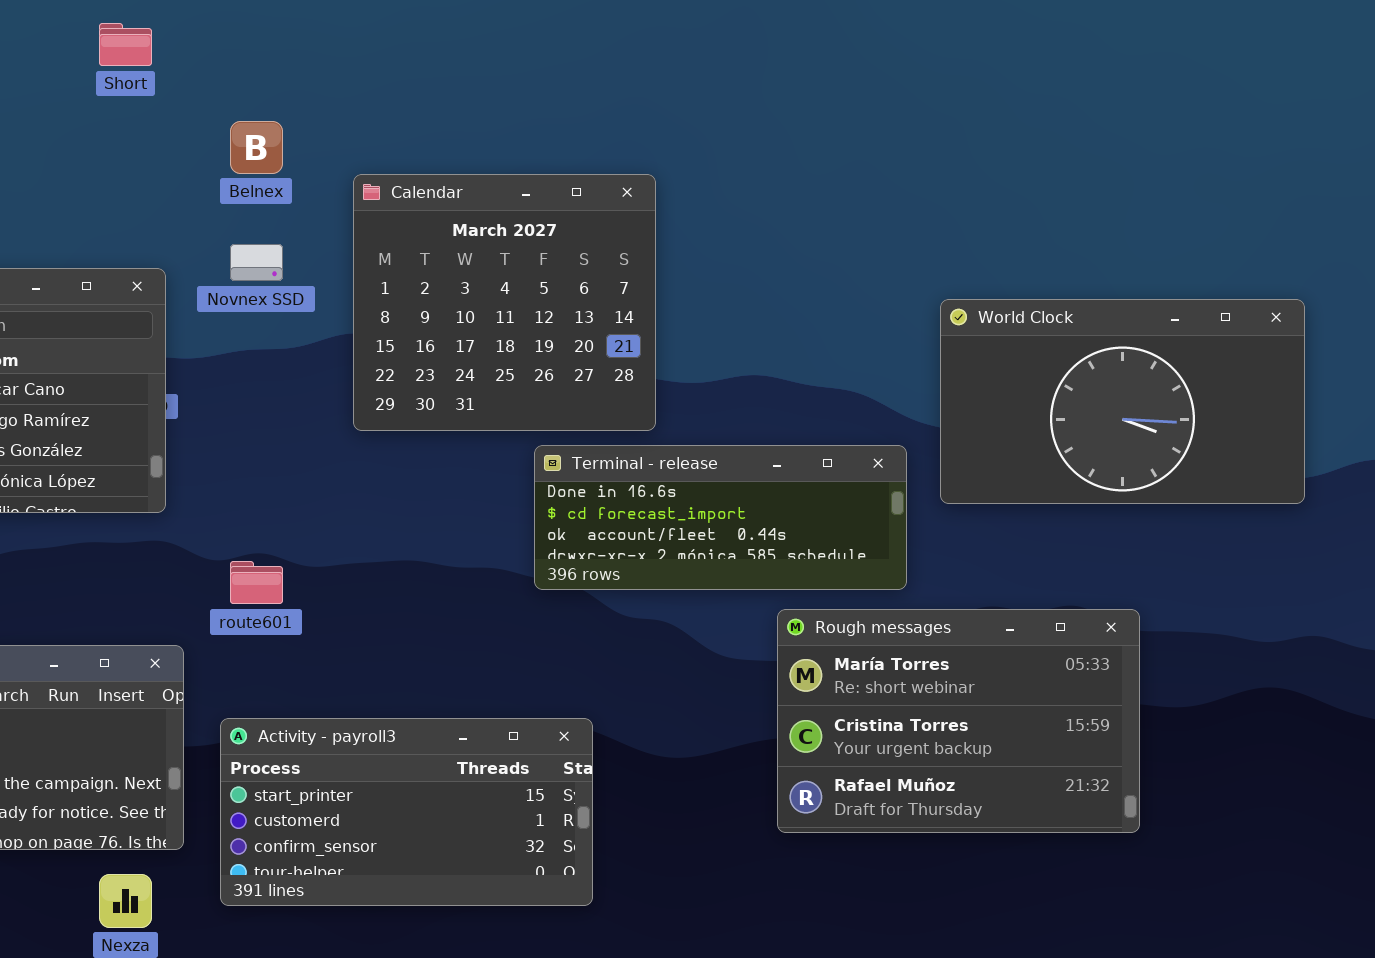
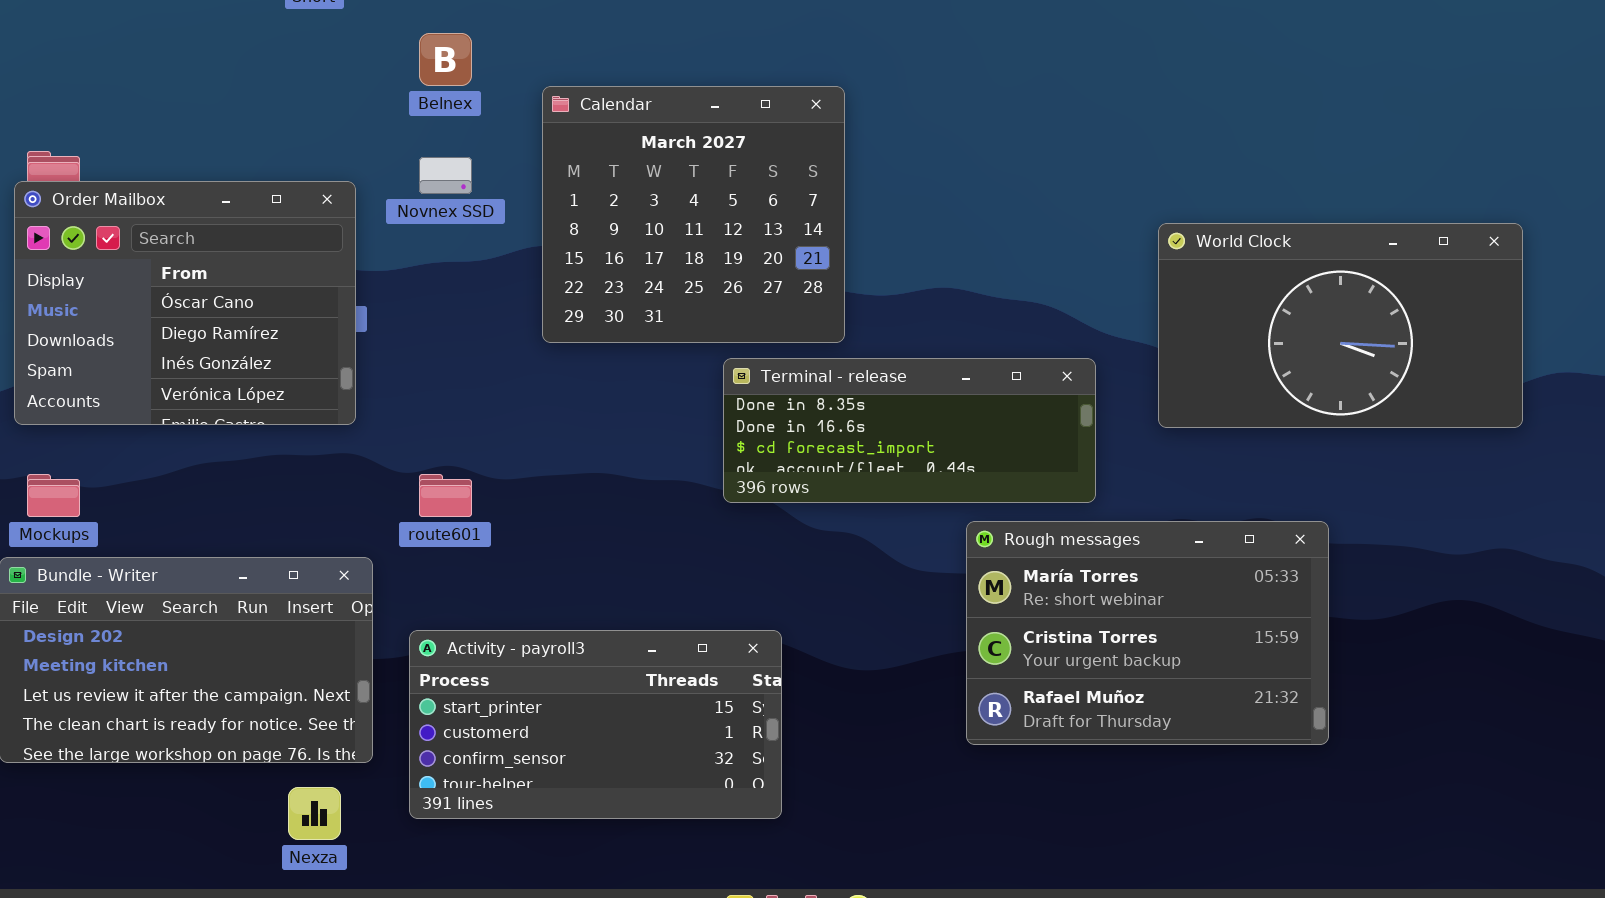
World Clock: [940,299,1305,504] -> [1158,223,1523,428], moved
Terminal - release: [534,445,907,590] -> [723,358,1096,503], scrolled up 1 row

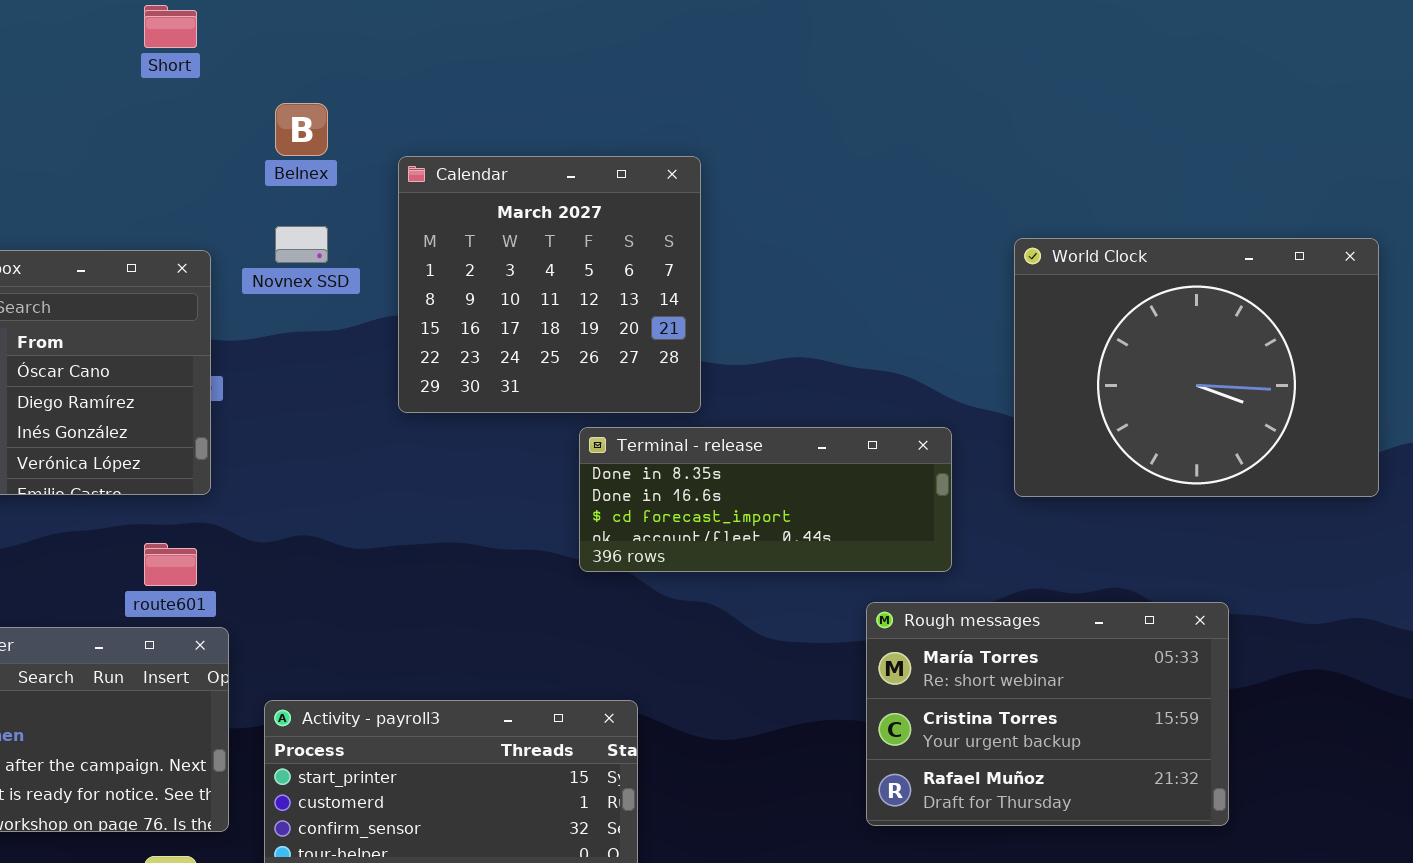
World Clock: [1158,223,1523,428] -> [1014,238,1379,497], resized
route601: [419,474,472,517] -> [144,543,197,586], moved
Rough messages: [966,521,1329,745] -> [866,602,1229,826], moved

